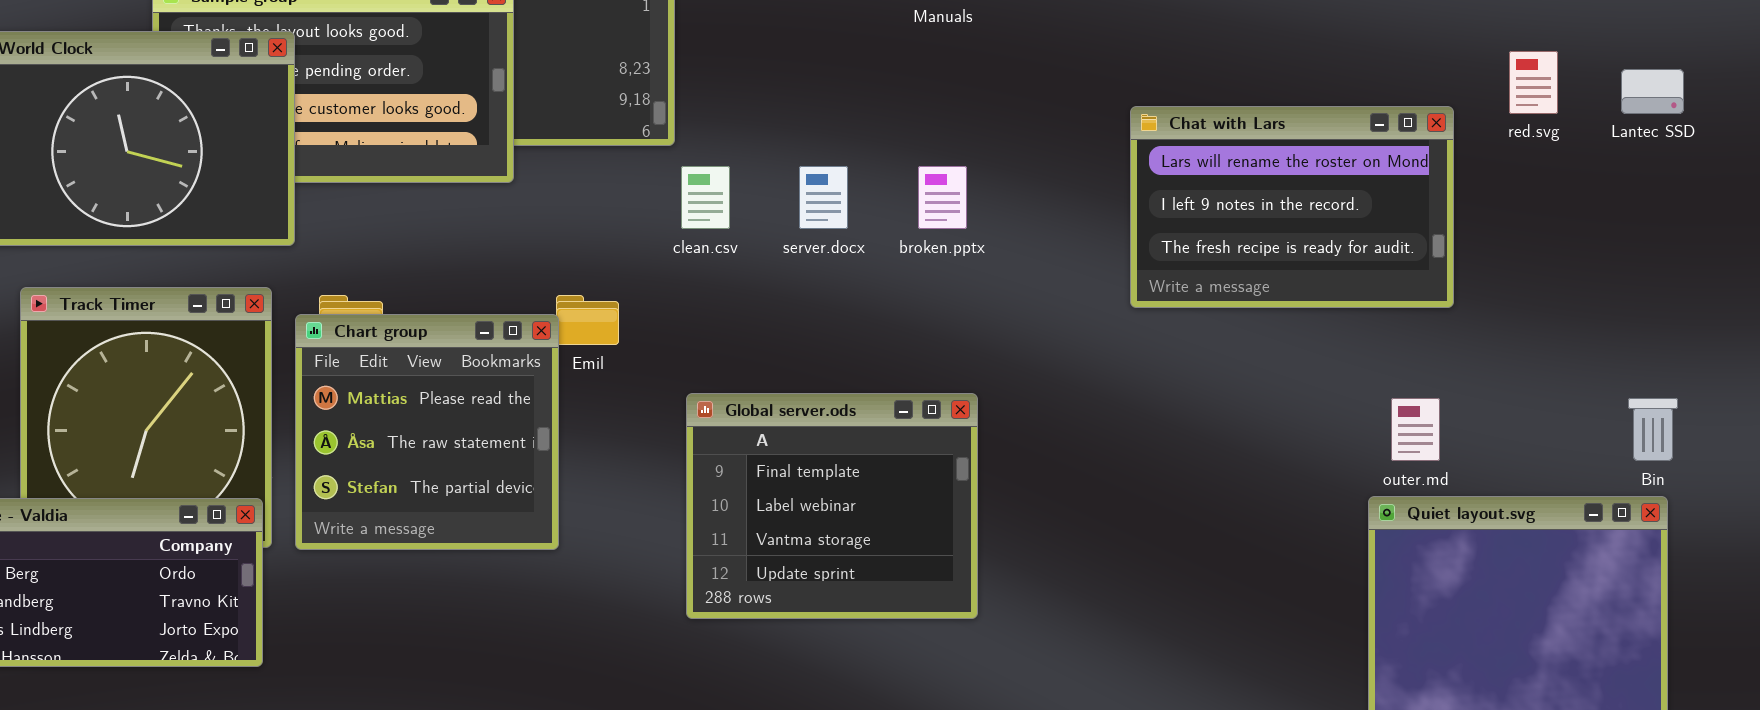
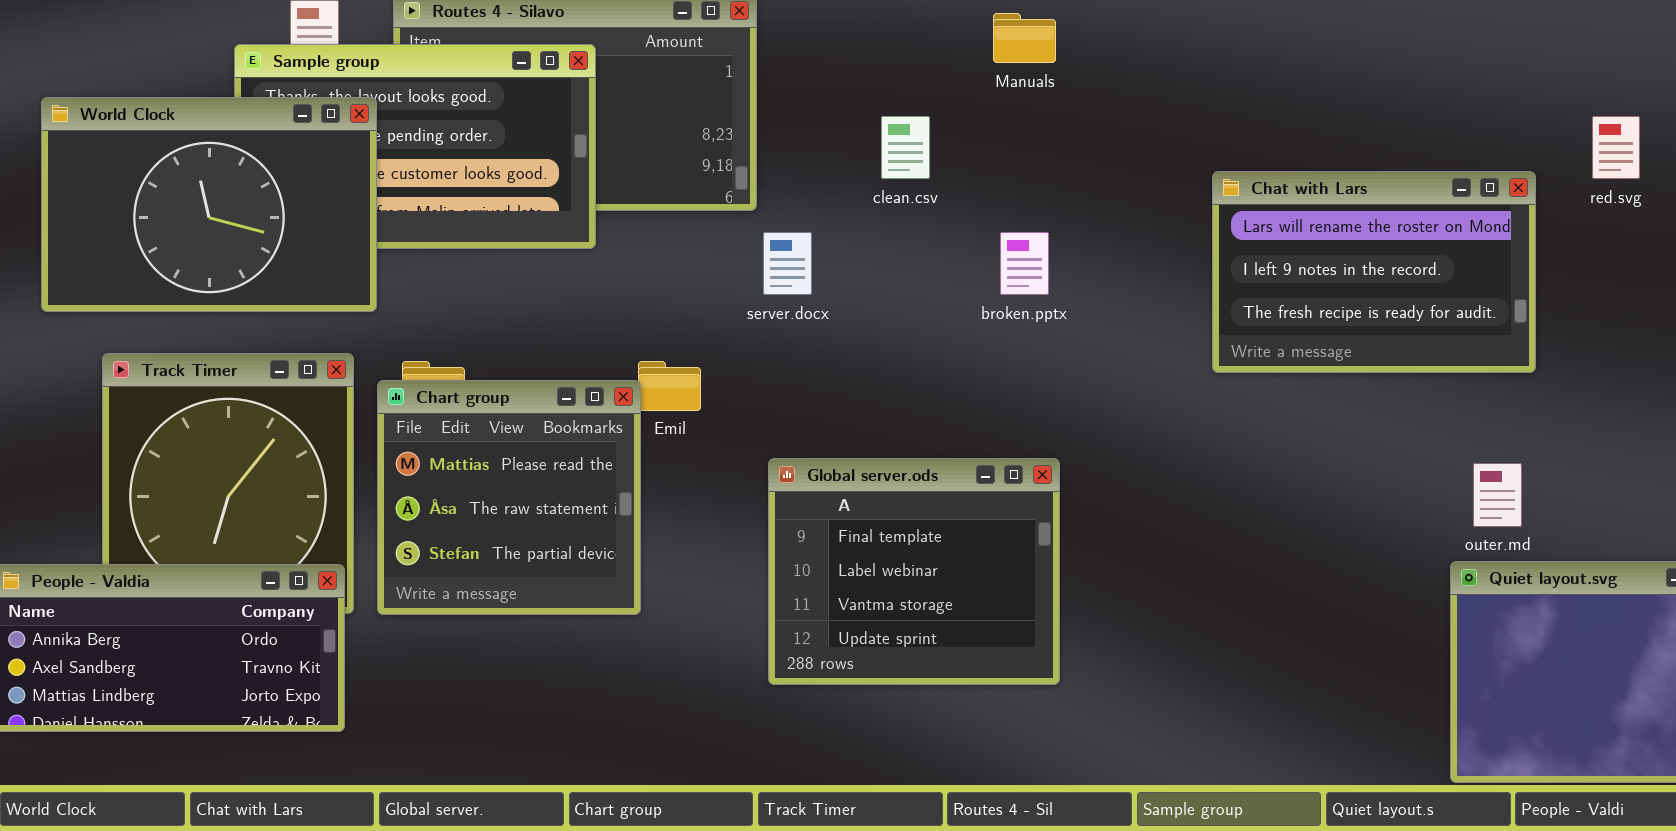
clean.csv: [681,166,730,229] -> [881,116,930,179], moved
server.docx: [799,166,848,229] -> [763,232,812,295], moved

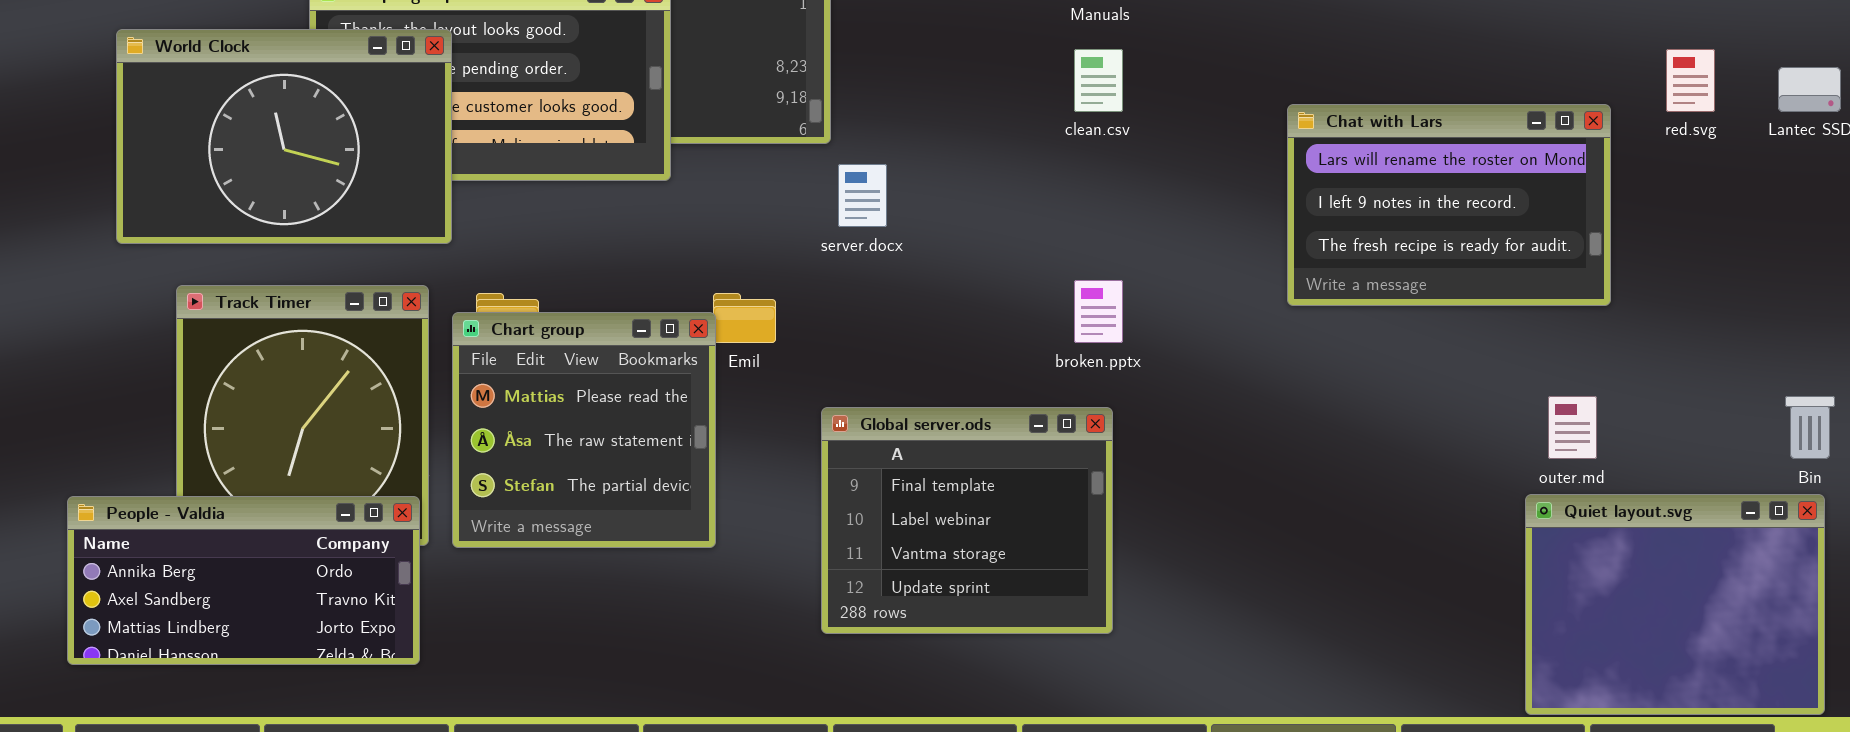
clean.csv: [881,116,930,179] -> [1074,49,1123,112], moved
broken.pptx: [1000,232,1049,295] -> [1074,280,1123,343], moved
Global server.ods: [768,458,1060,685] -> [821,407,1113,634], moved

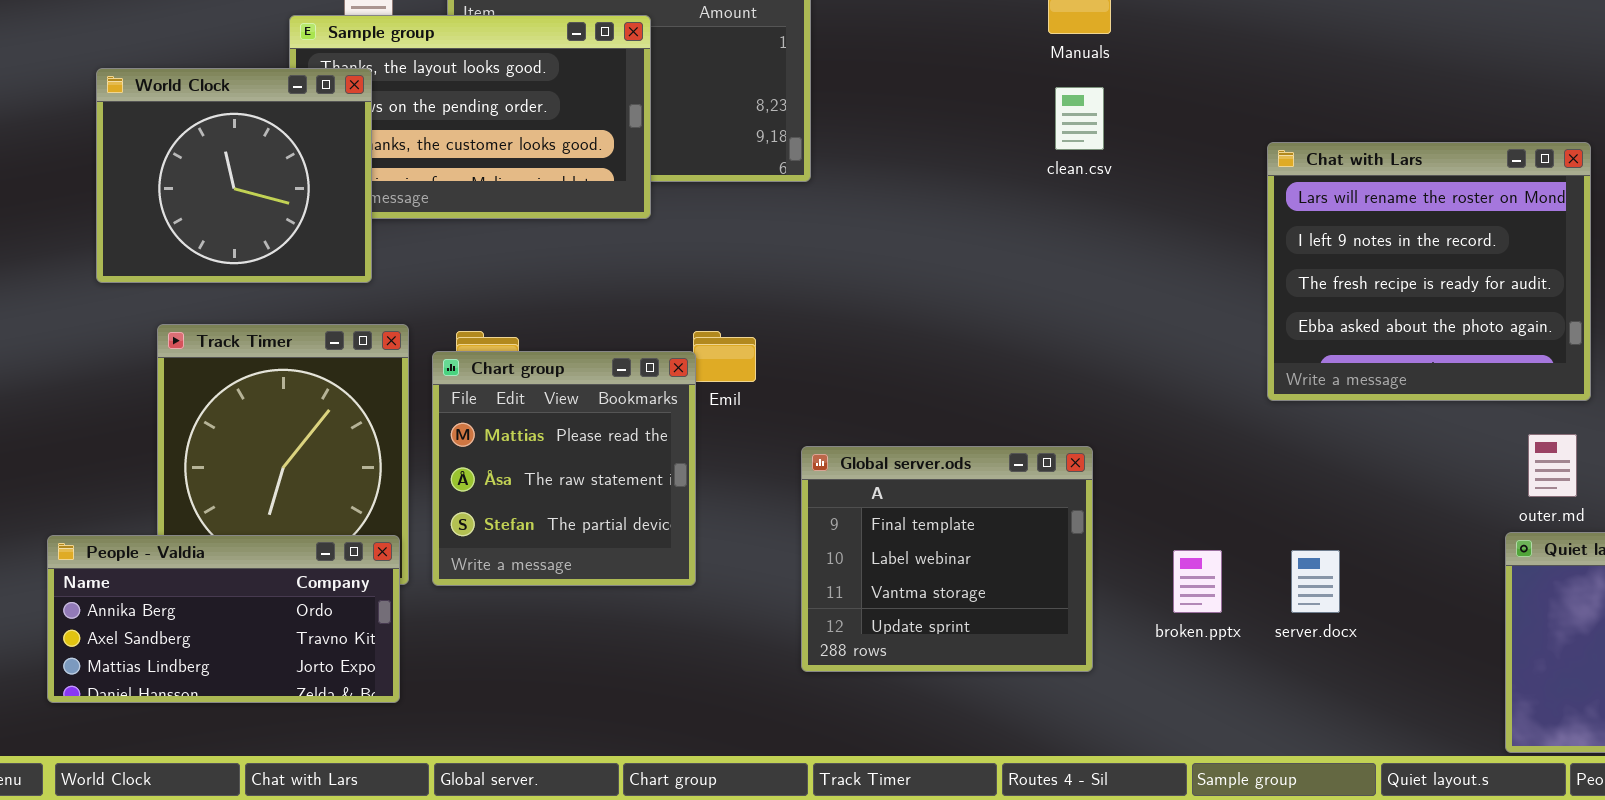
World Clock: [116,29,452,244] -> [96,68,372,283], resized
Chat with Lars: [1287,104,1611,306] -> [1267,142,1591,401], resized
server.docx: [838,164,887,227] -> [1291,550,1340,613], moved
broken.pptx: [1074,280,1123,343] -> [1173,550,1222,613], moved

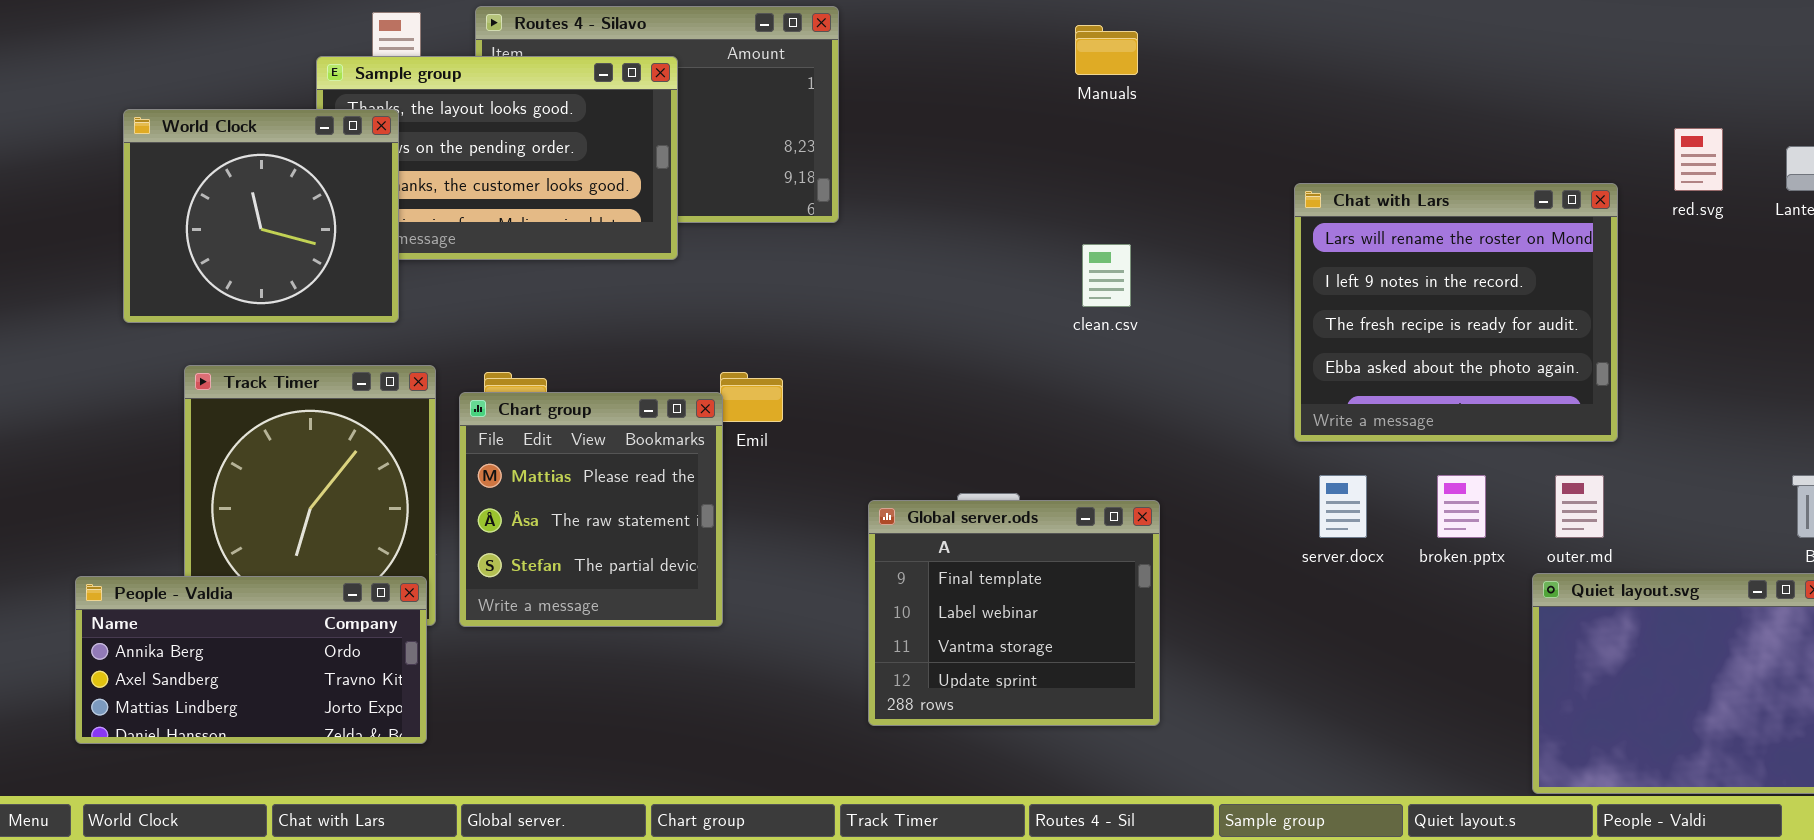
clean.csv: [1055,87,1104,150] -> [1082,244,1131,307], moved
Global server.ods: [801,446,1093,672] -> [868,500,1160,726], moved
broken.pptx: [1173,550,1222,613] -> [1437,475,1486,538], moved
server.docx: [1291,550,1340,613] -> [1319,475,1367,538], moved

